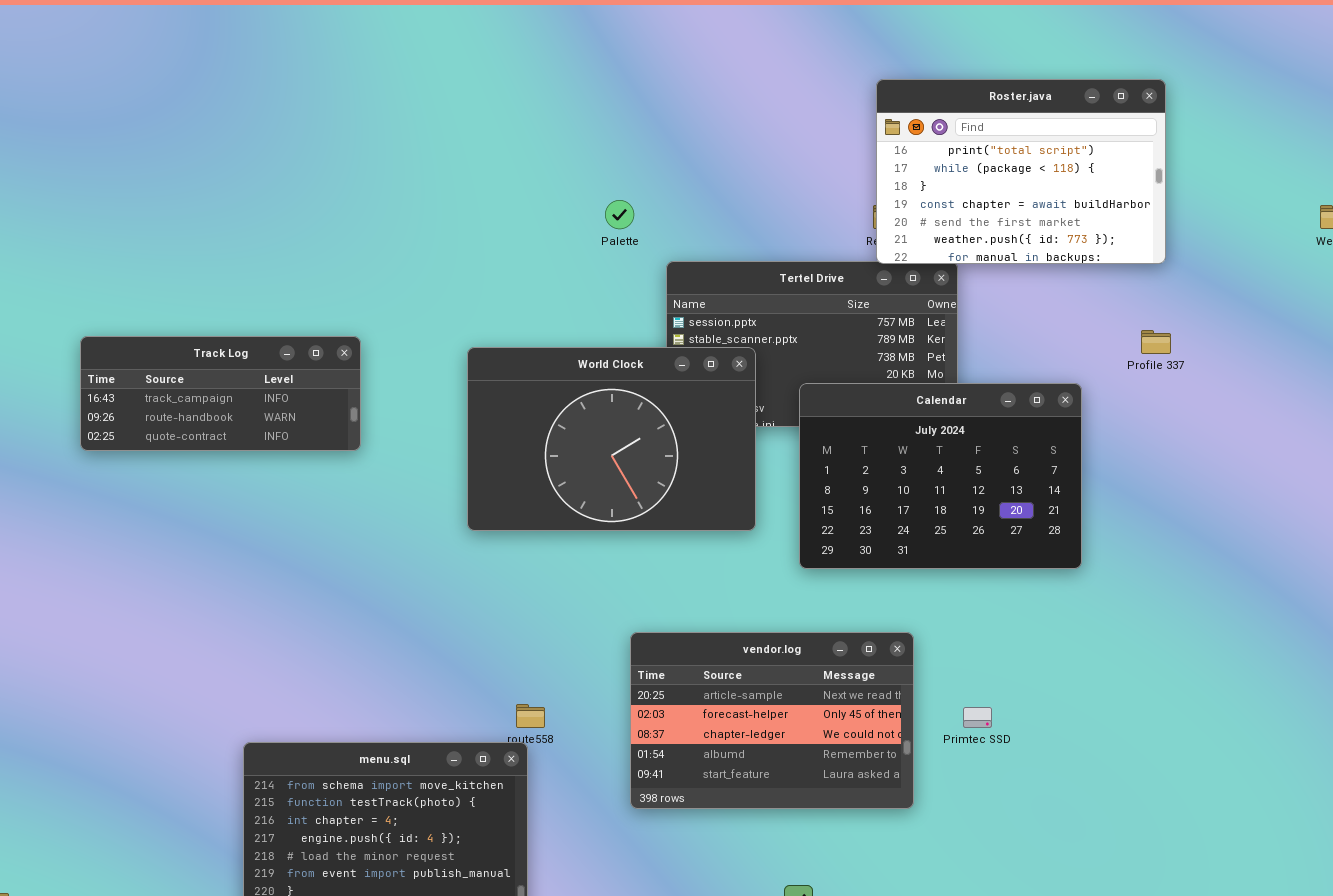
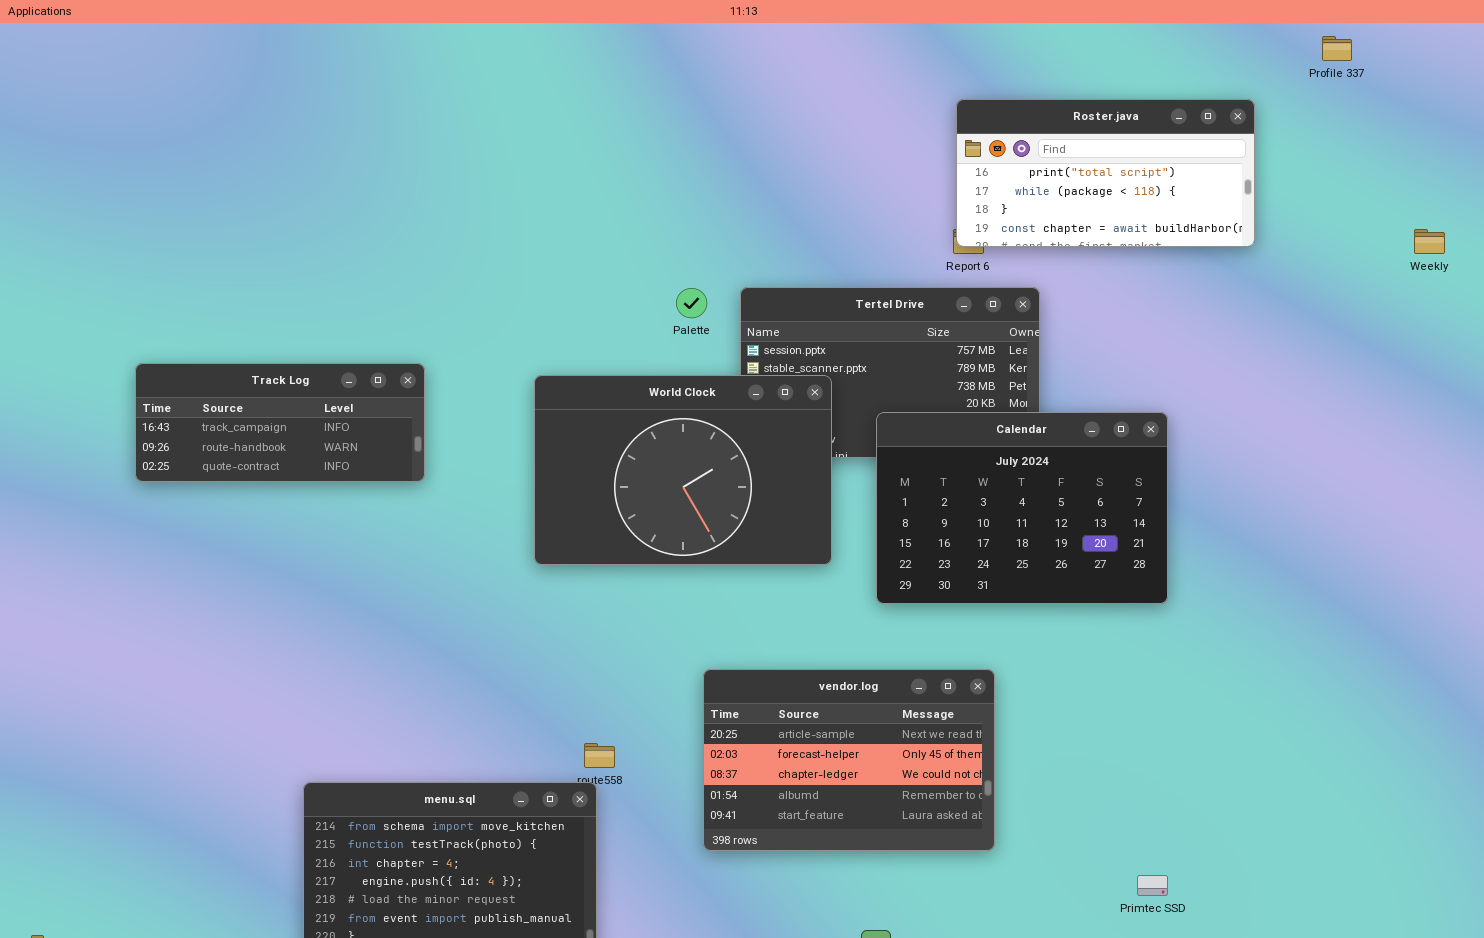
Roster.java: [876,79,1166,264] -> [956,99,1255,247], resized
Palette: [605,200,634,229] -> [676,288,707,318], moved
Profile 337: [1141,330,1171,354] -> [1322,36,1352,61], moved
Primtec SSD: [963,707,992,728] -> [1137,875,1168,896], moved

